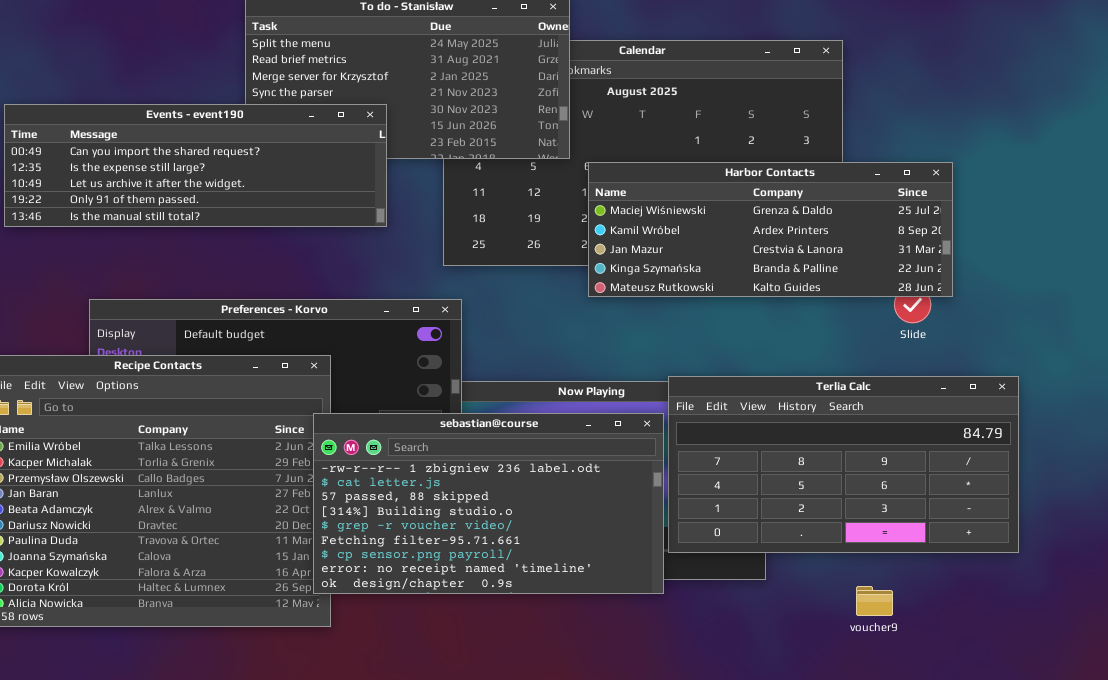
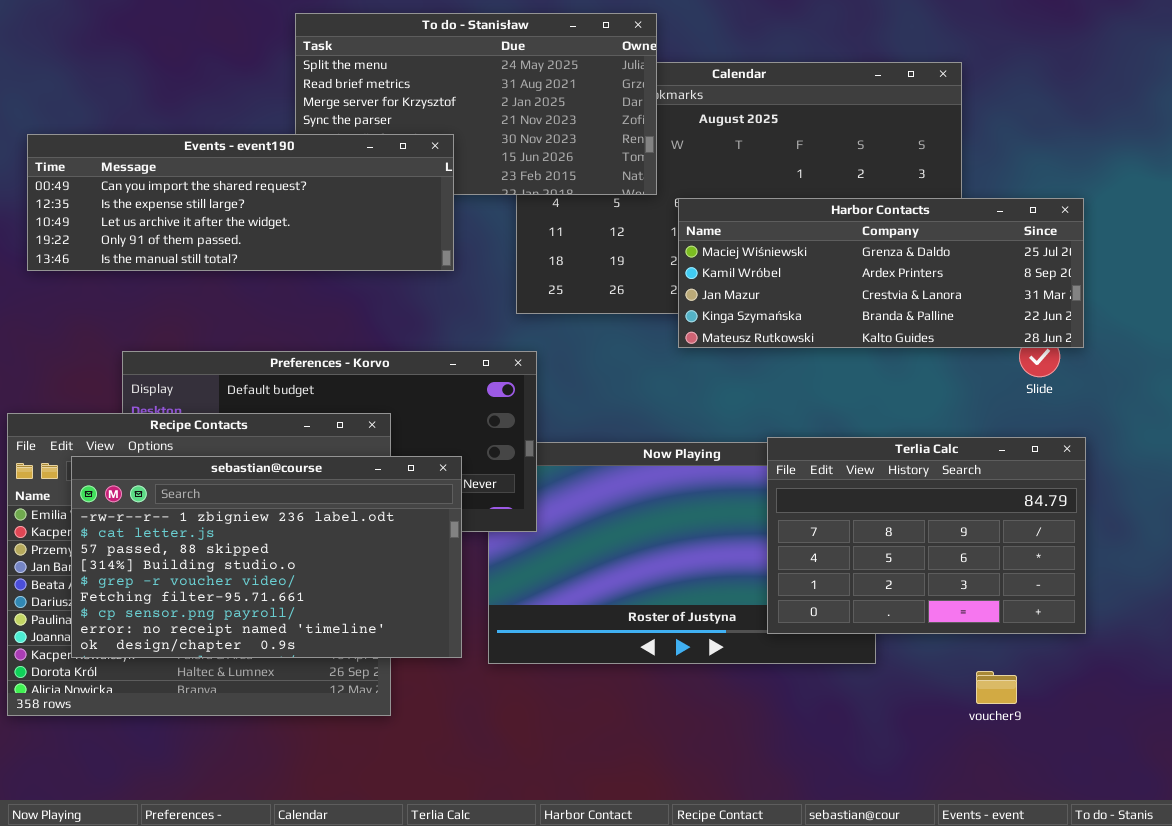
Terlia Calc: [668,376,1019,553] -> [767,437,1086,634], resized
sebastian@course: [313,413,664,594] -> [71,456,462,658], moved

